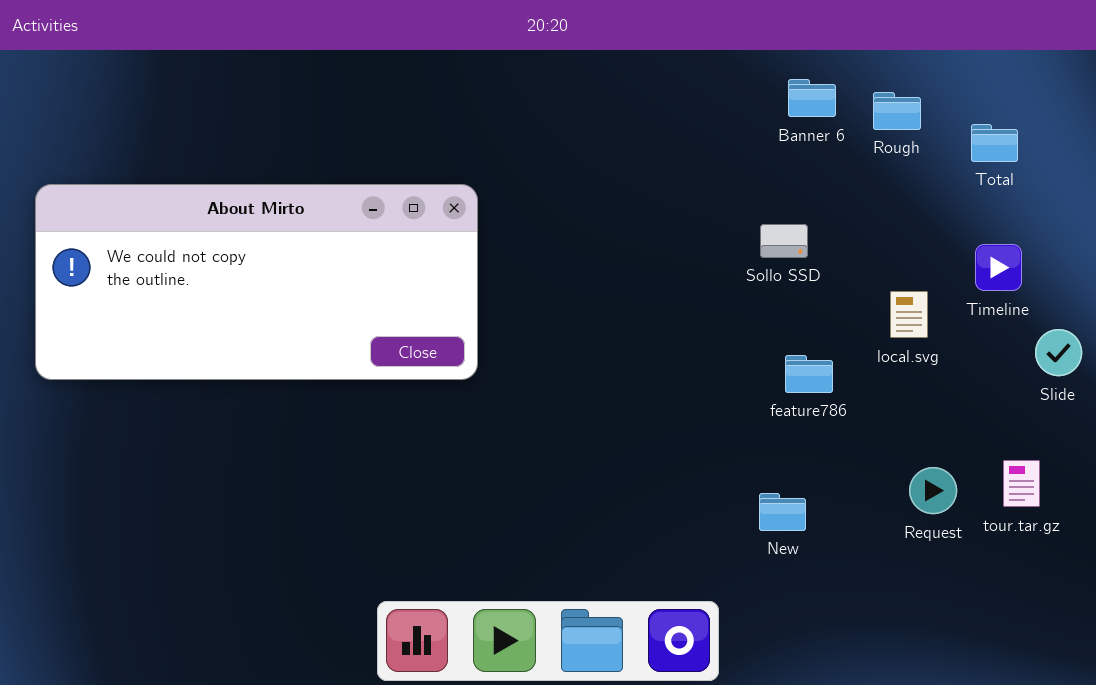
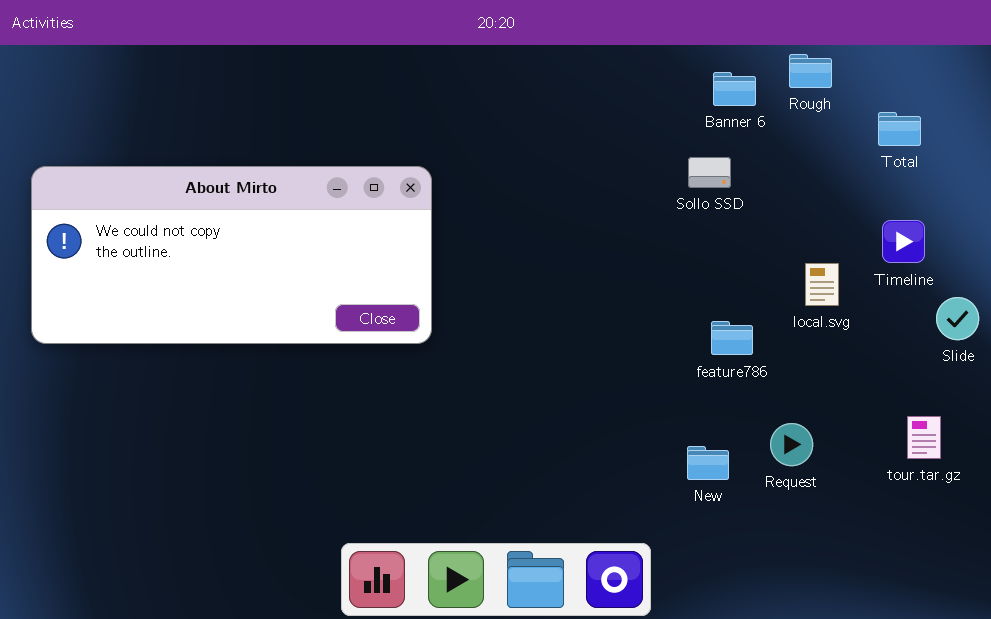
Rough: [873,92,921,130] -> [789,54,832,88], moved
Sollo SSD: [760,224,808,258] -> [688,157,731,188], moved
Request: [909,467,957,514] -> [770,423,813,466], moved

